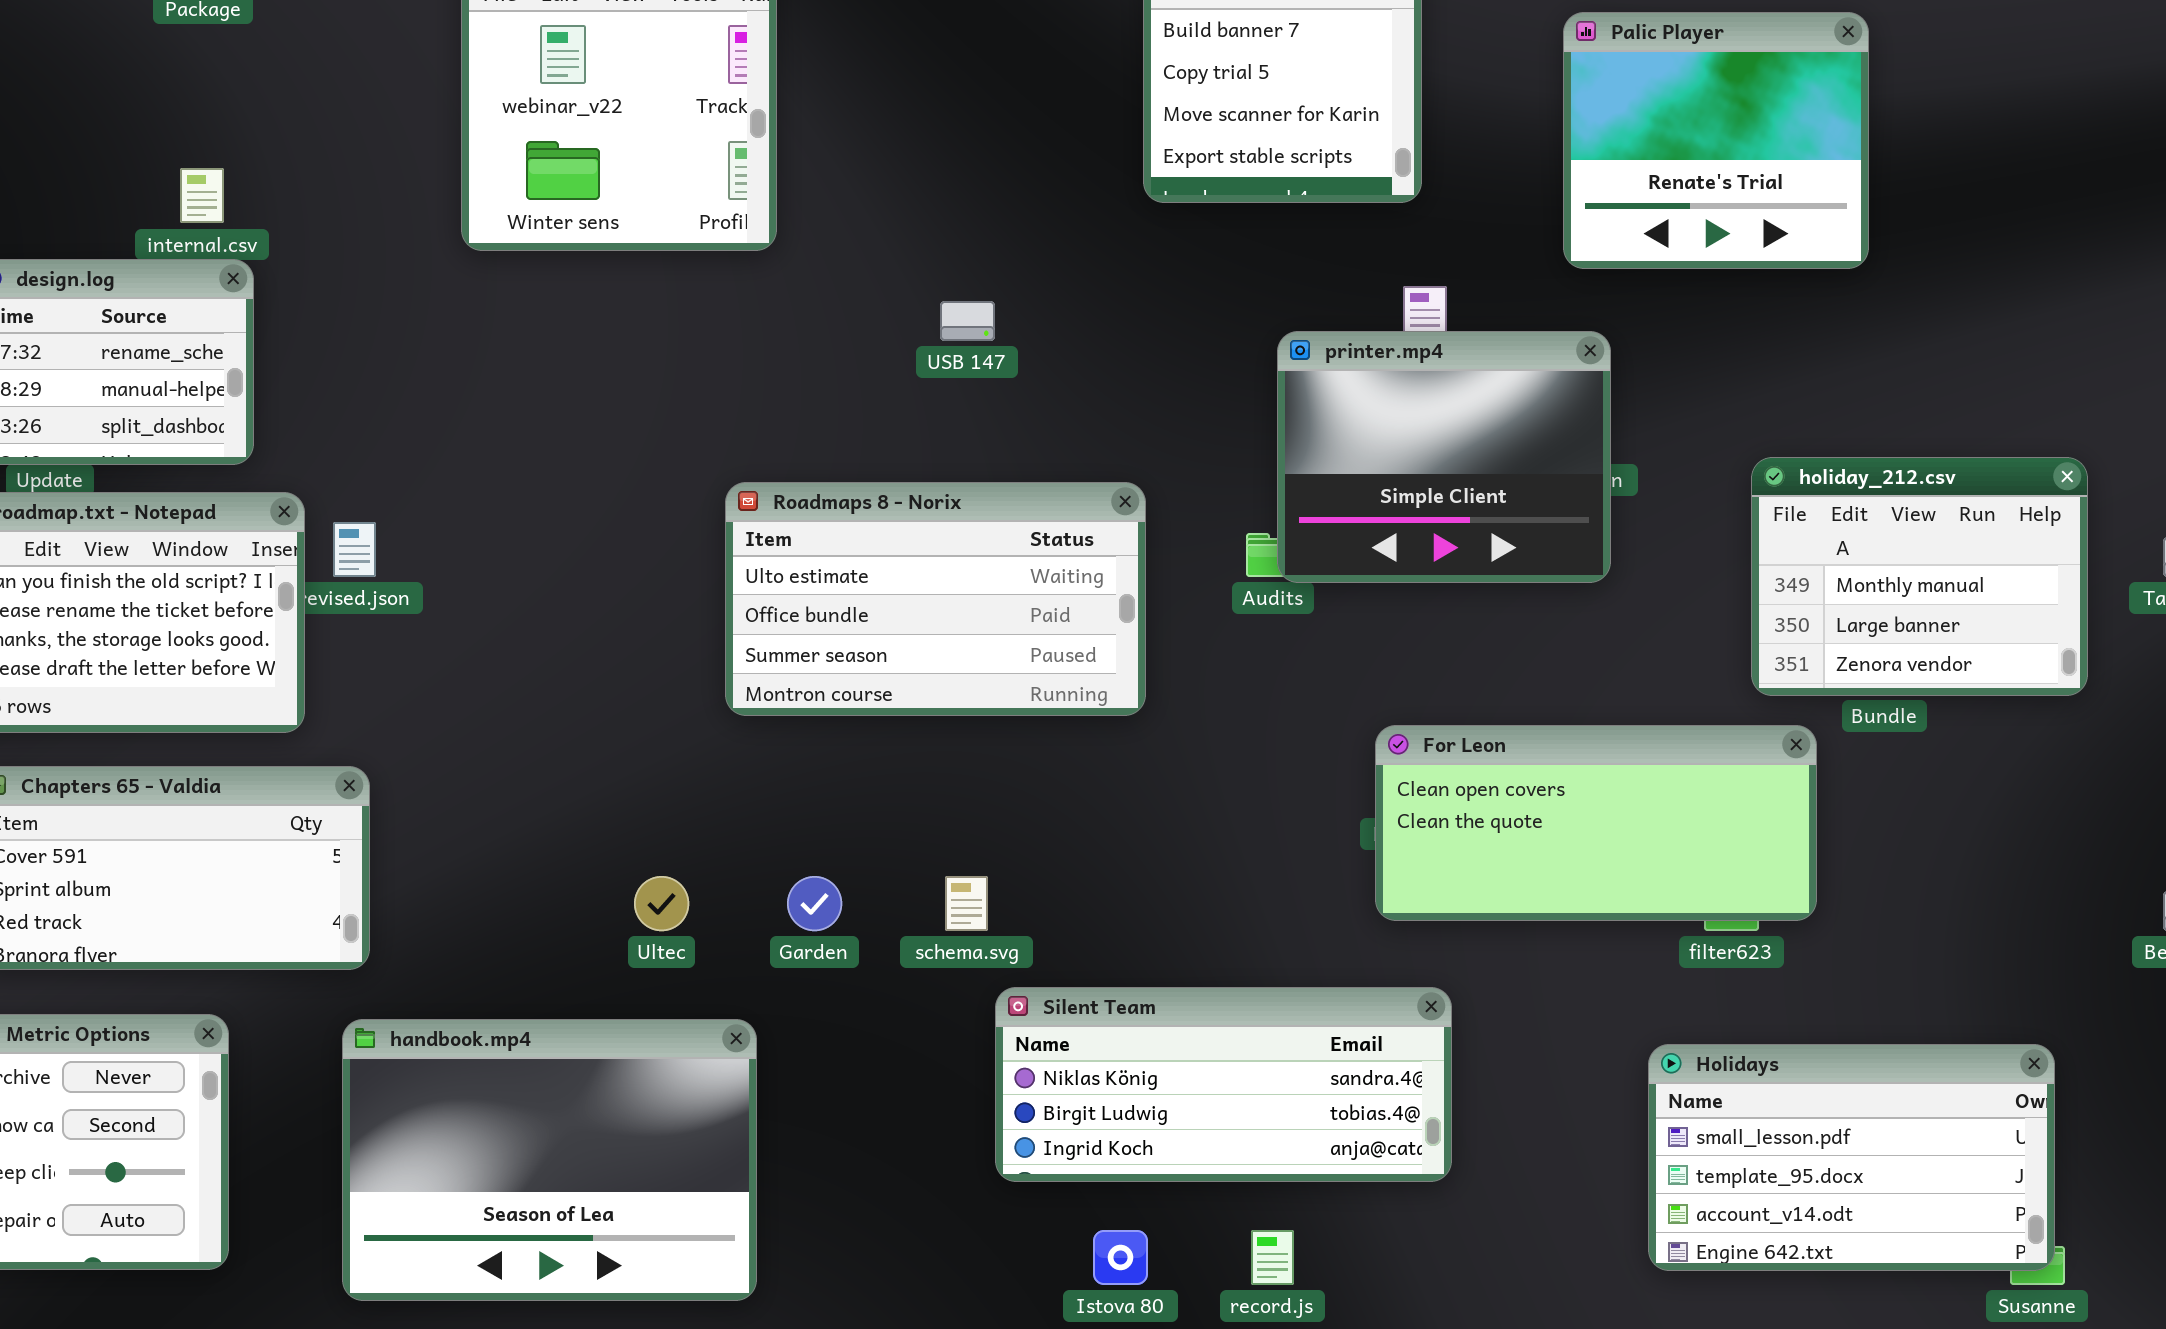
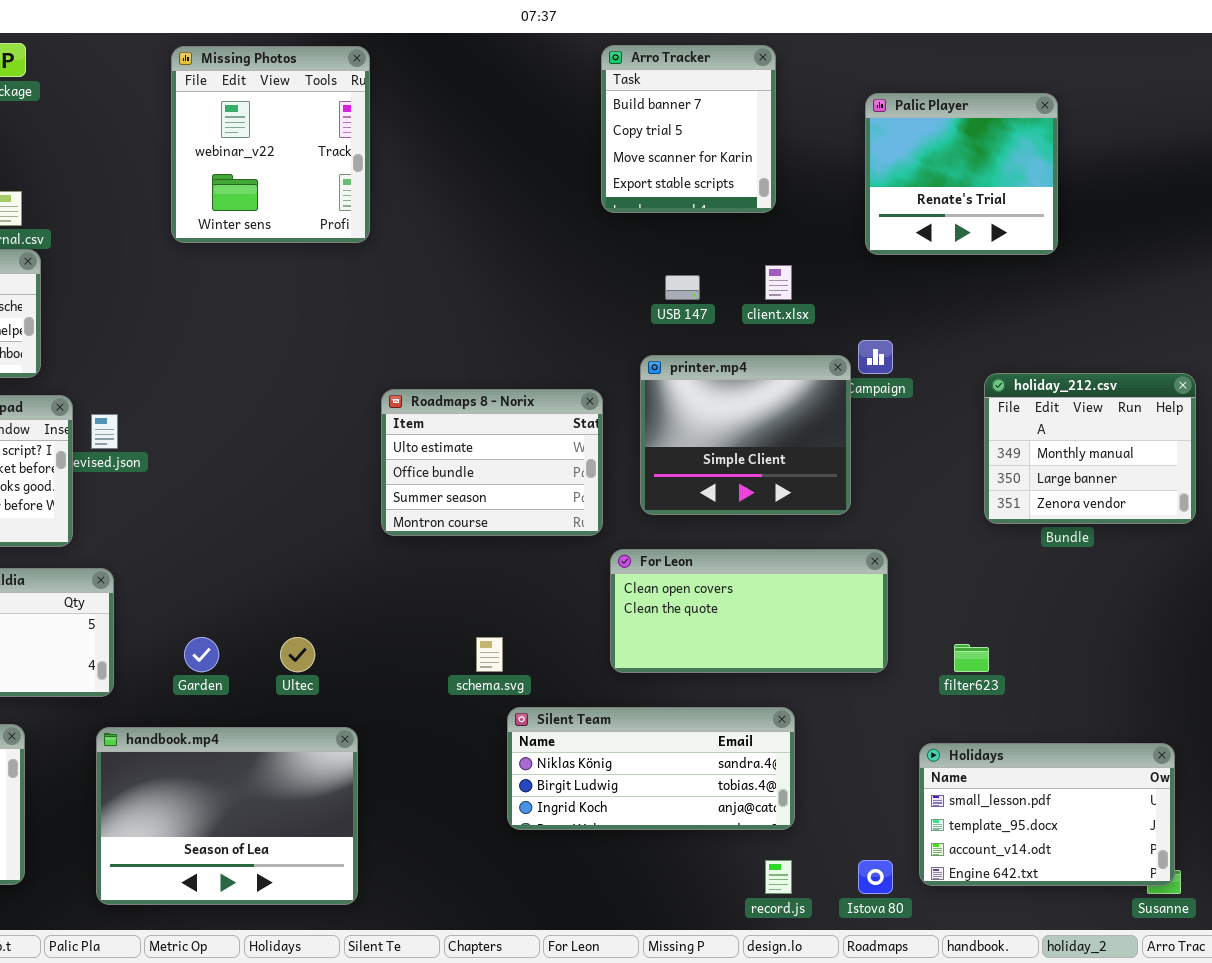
USB 147: [940,301,995,341] -> [665,275,700,300], moved
printer.mp4: [1277,331,1611,583] -> [640,355,851,515], moved
Roadmaps 8 - Norix: [725,482,1146,716] -> [381,389,603,536], resized
For Leon: [1375,725,1817,921] -> [610,549,888,673], moved
Garden: [787,876,842,931] -> [184,637,219,672], moved
Istova 80: [1093,1230,1148,1285] -> [858,860,893,894], moved
record.js: [1251,1230,1294,1285] -> [765,860,792,894], moved

